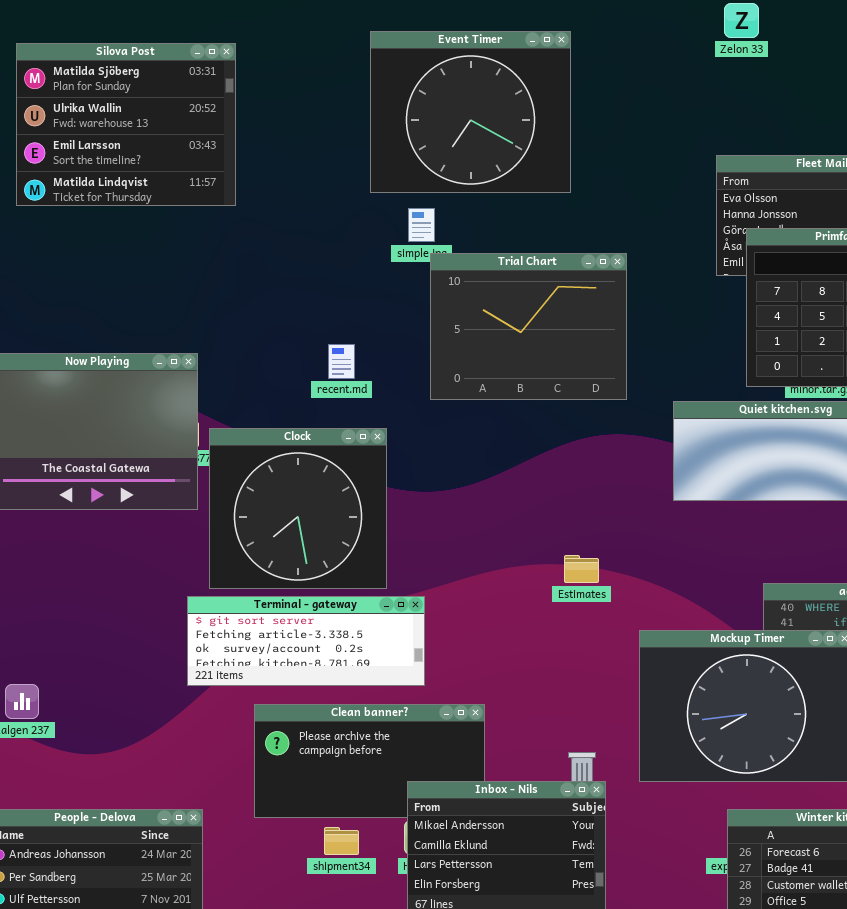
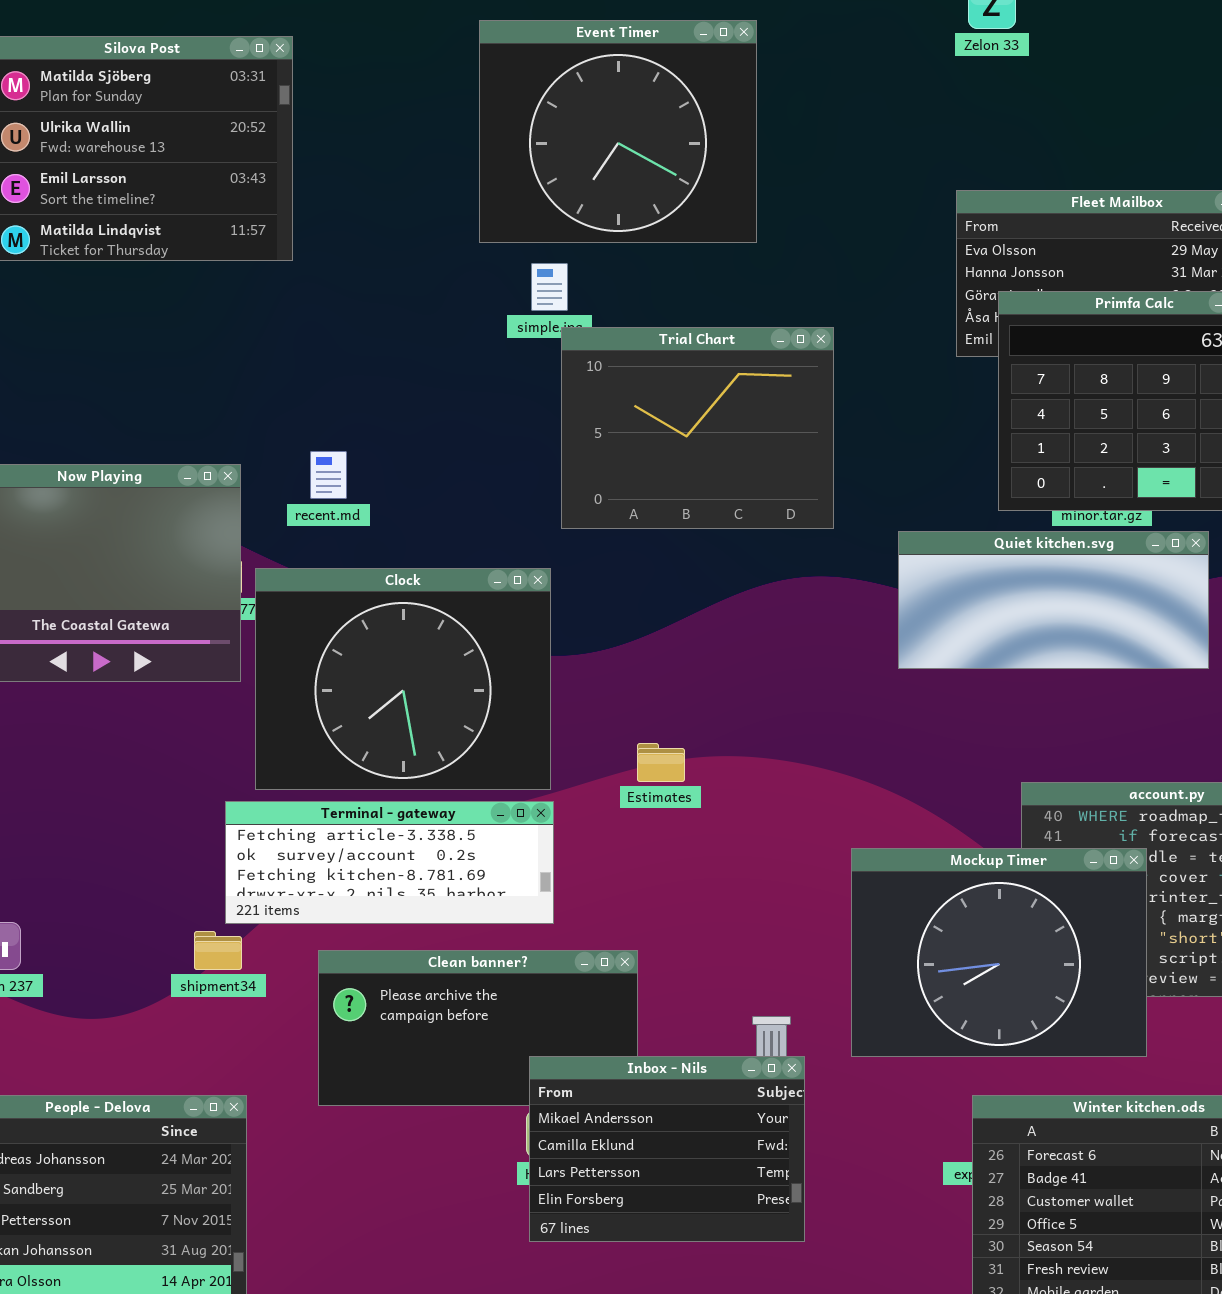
recent.md: [328,344,355,379] -> [310,451,347,499], moved
Clock: [209,428,387,589] -> [255,568,551,790], resized
Estimates: [564,555,599,583] -> [637,743,685,782], moved
Terminal - gateway: [187,596,425,686] -> [225,801,554,924], scrolled down 1 row
shipment34: [324,827,359,855] -> [194,931,242,970], moved

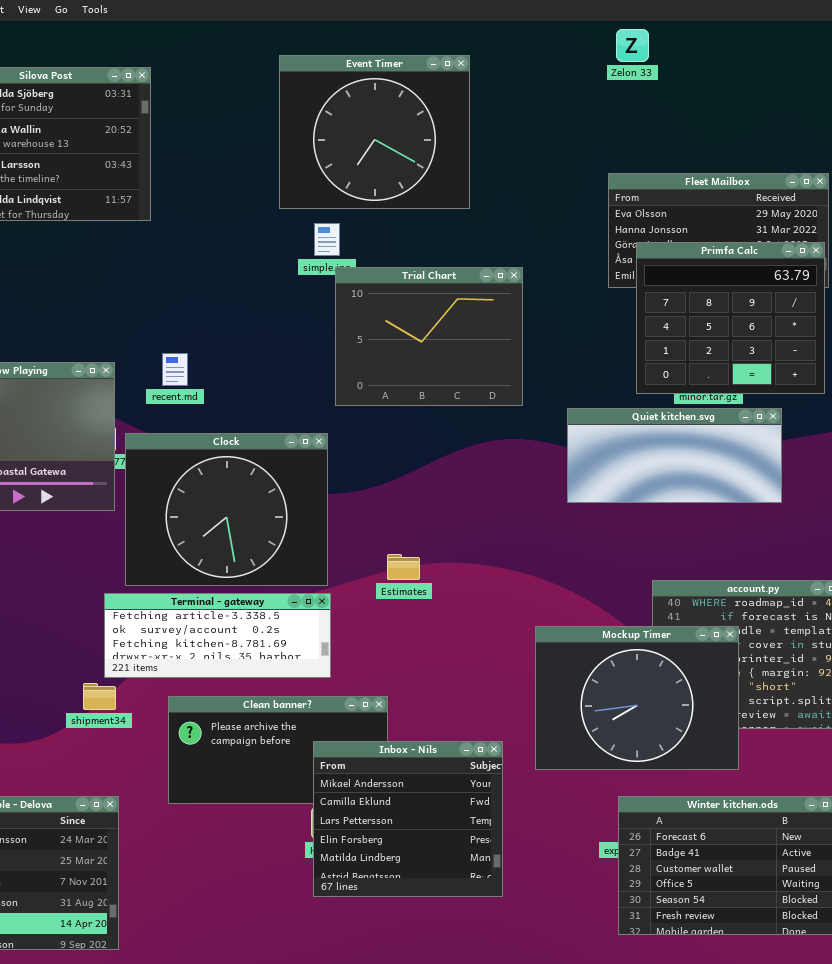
Inbox - Nils: [529,1056,805,1242] -> [313,741,503,897], resized

